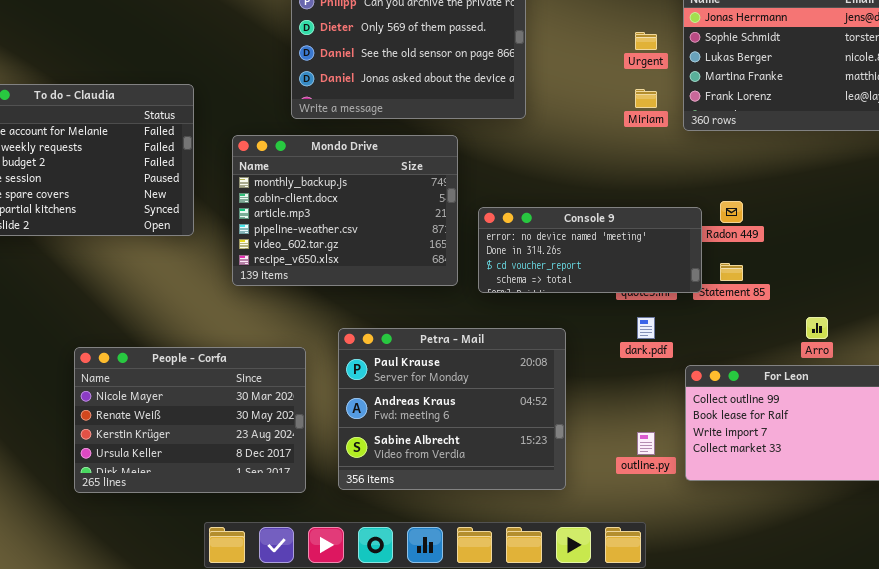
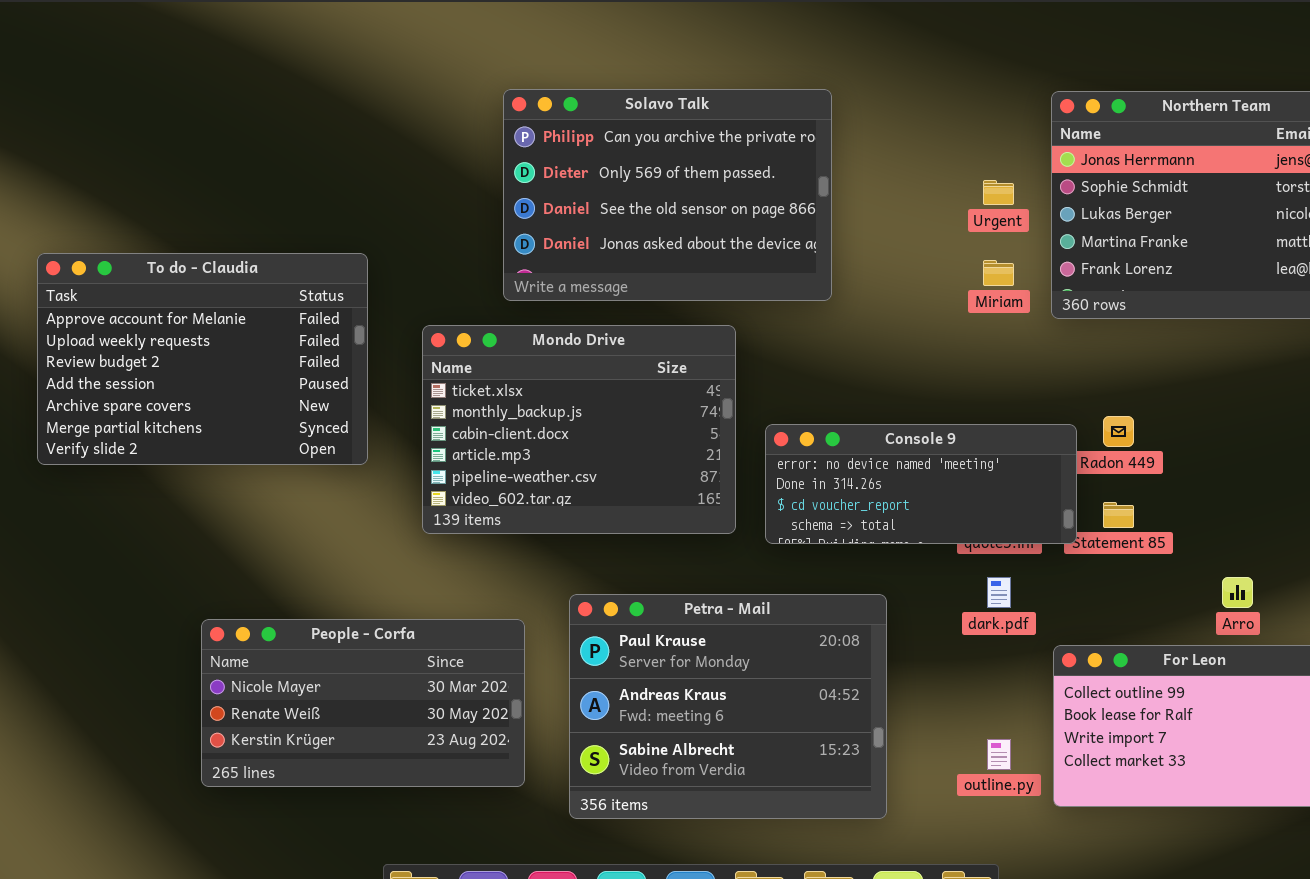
Mondo Drive: [232,135,458,286] -> [422,325,736,534], scrolled up 1 row
People - Corfa: [74,347,306,493] -> [201,619,525,787], resized

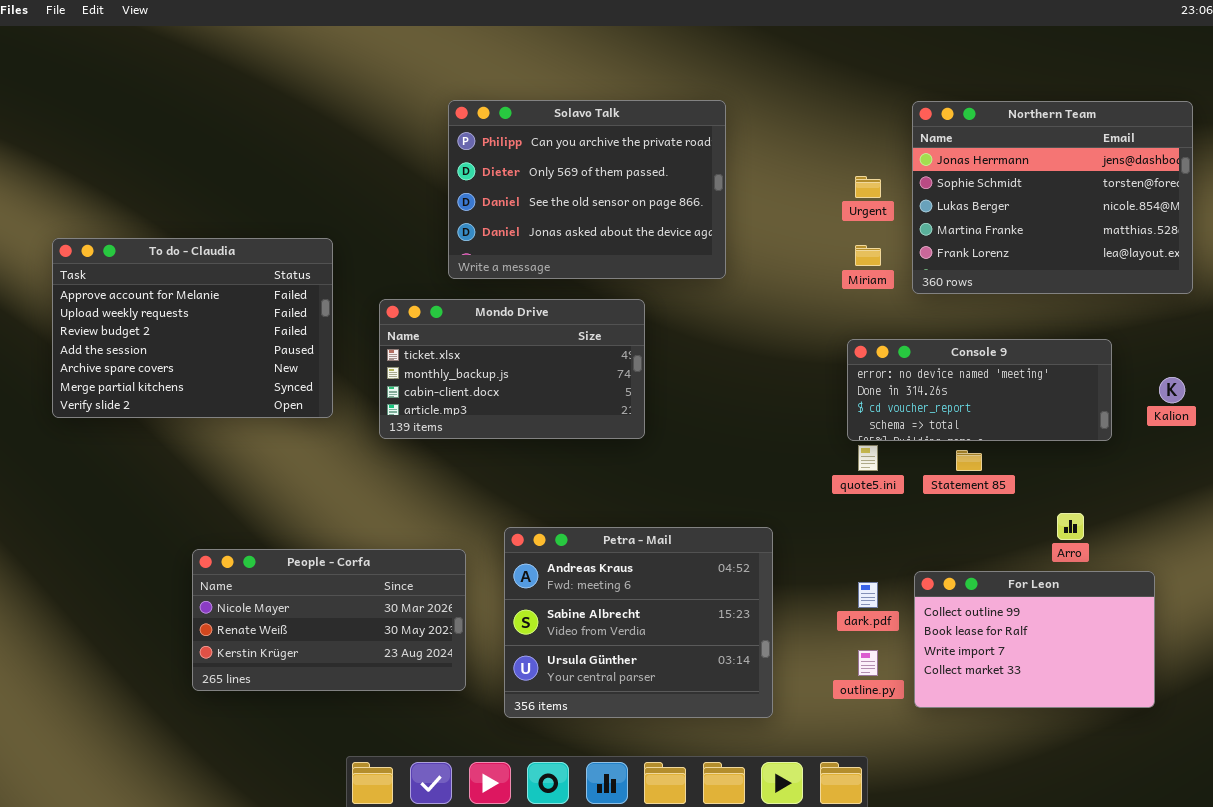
Mondo Drive: [422,325,736,534] -> [379,299,645,439], resized
Console 9: [765,424,1077,544] -> [847,339,1112,441], moved
dark.pdf: [987,577,1011,608] -> [858,582,878,608], moved
Petra - Mail: [569,594,887,819] -> [504,527,773,718], scrolled down 1 row

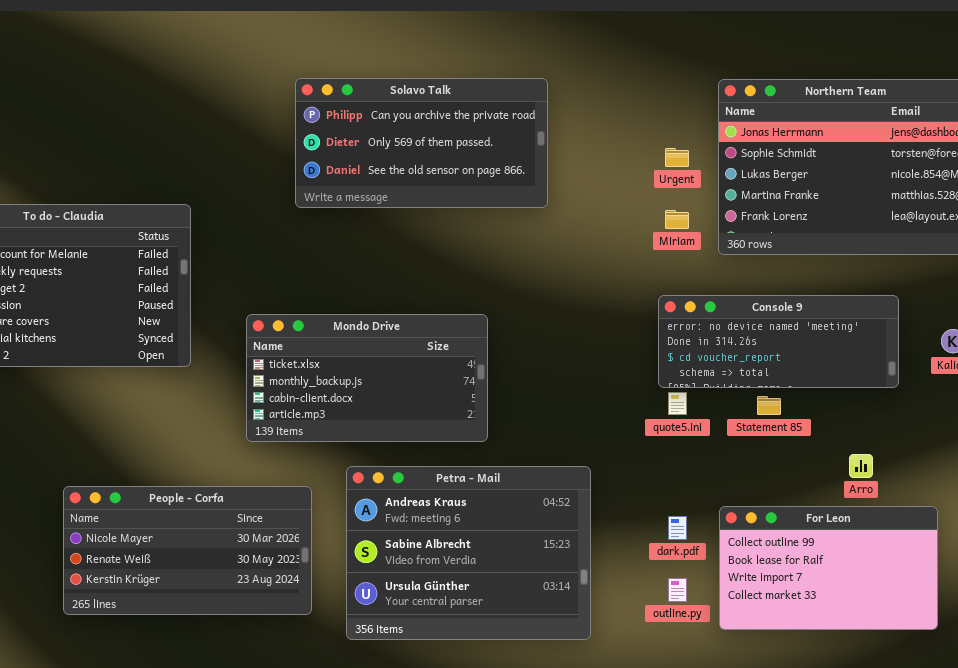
Solavo Talk: [448,100,726,279] -> [295,78,548,208], resized
Mondo Drive: [379,299,645,439] -> [246,314,488,442], moved

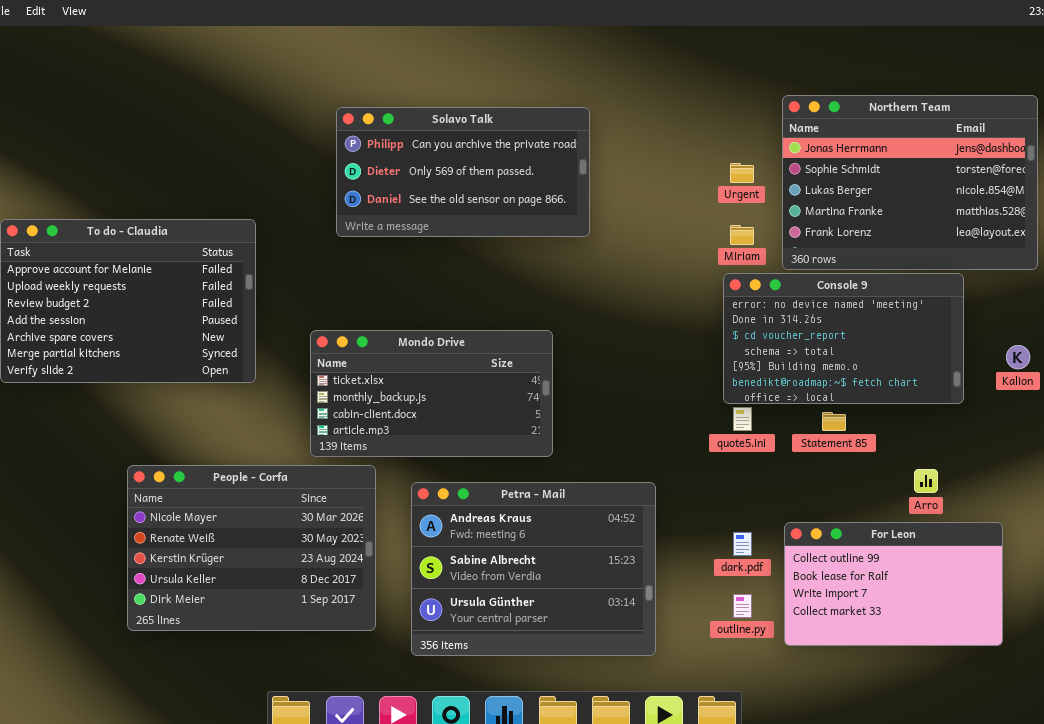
Solavo Talk: [295,78,548,208] -> [336,107,590,237], moved
Console 9: [658,295,899,388] -> [723,273,964,404], resized
People - Corfa: [63,486,312,615] -> [127,465,376,631], resized

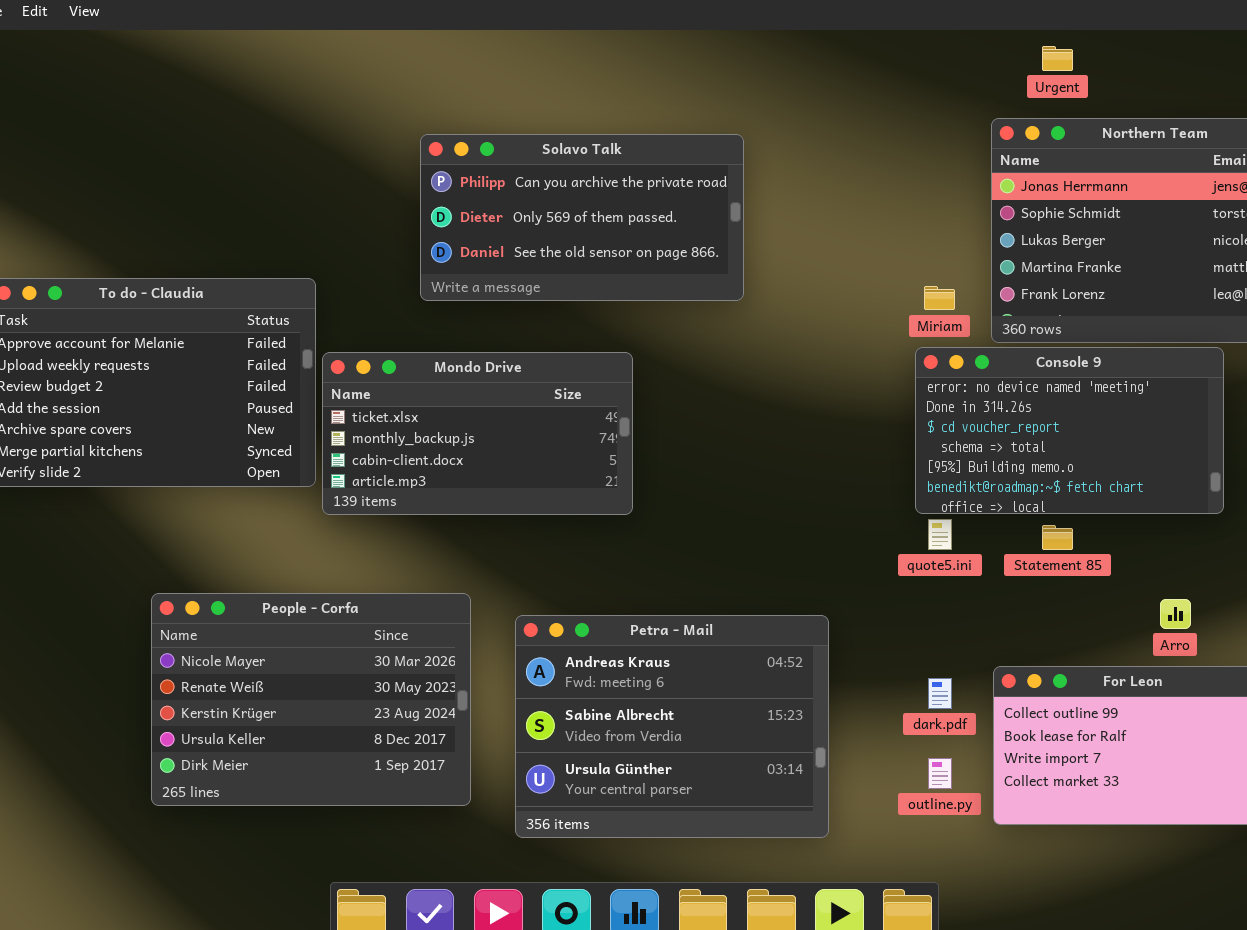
Urgent: [730,163,754,183] -> [1042,46,1073,71], moved
Mondo Drive: [310,330,553,457] -> [322,352,633,515], moved

